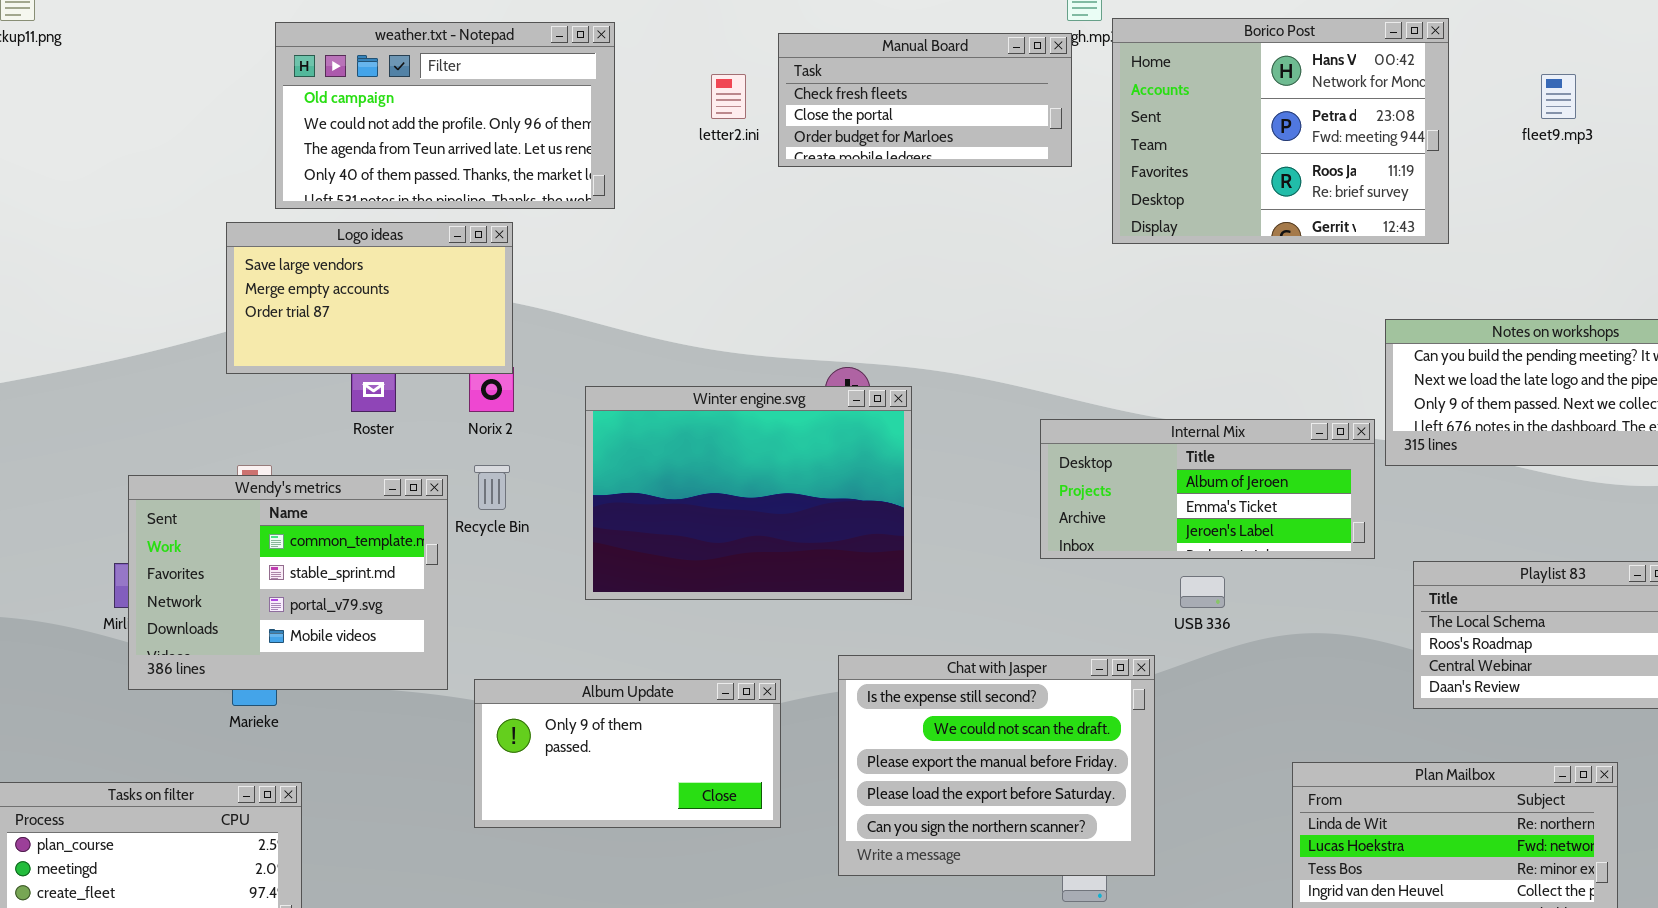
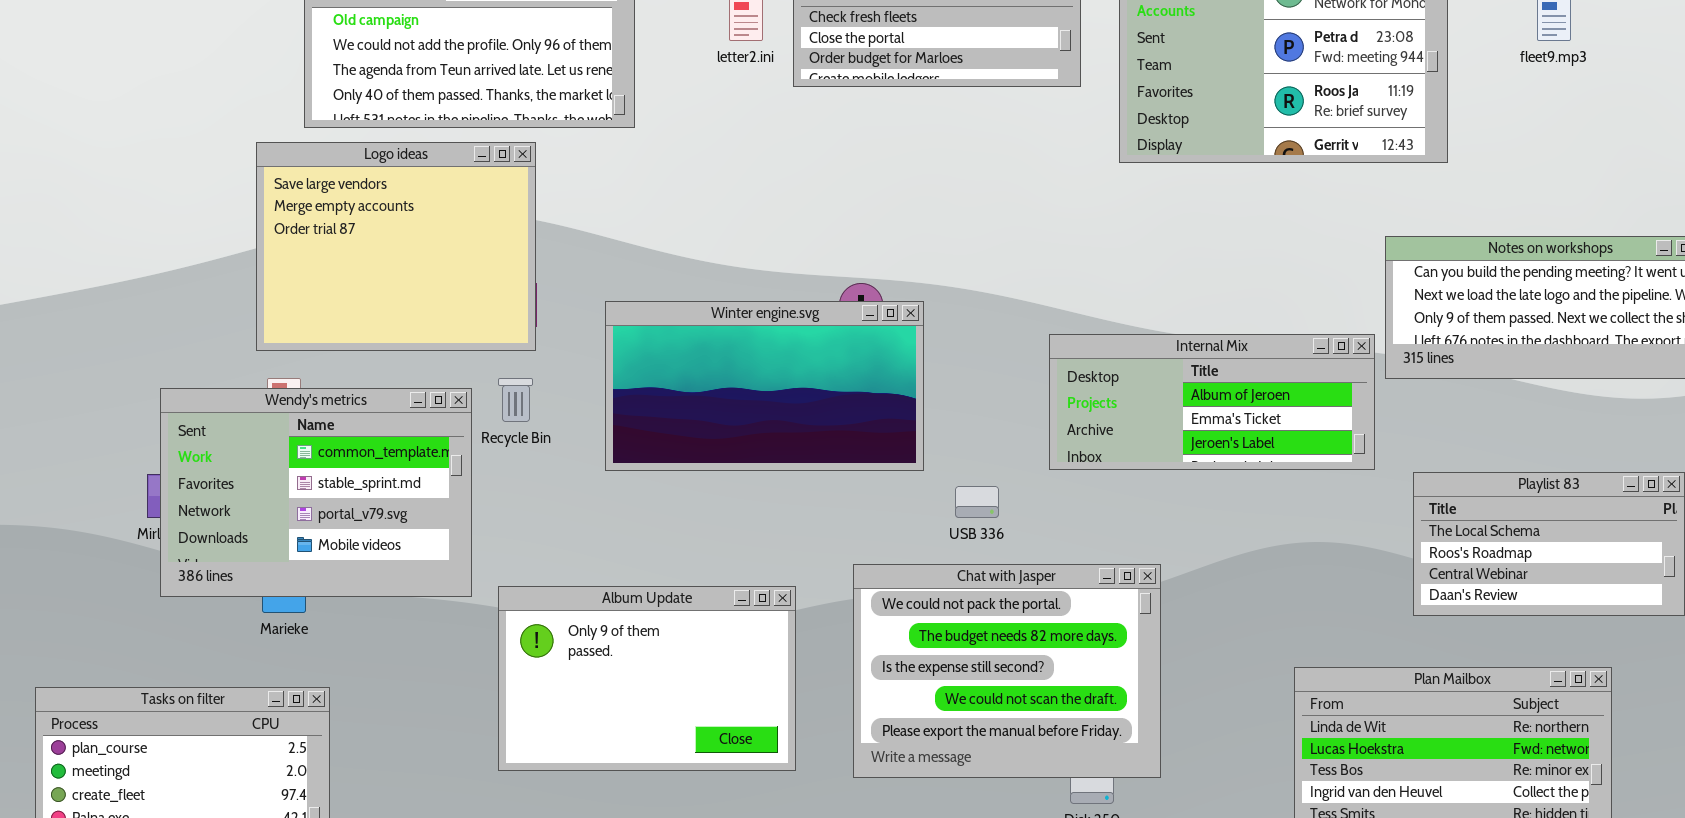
Logo ideas: [226,222,513,374] -> [256,142,536,351], resized
Winter engine.svg: [585,386,912,600] -> [605,301,924,471], resized
USB 336: [1180,576,1225,608] -> [955,486,999,518], moved
Chat with Jasper: [838,655,1155,876] -> [853,564,1161,778], scrolled up 2 rows
Album Update: [474,679,781,828] -> [498,586,796,771], resized

